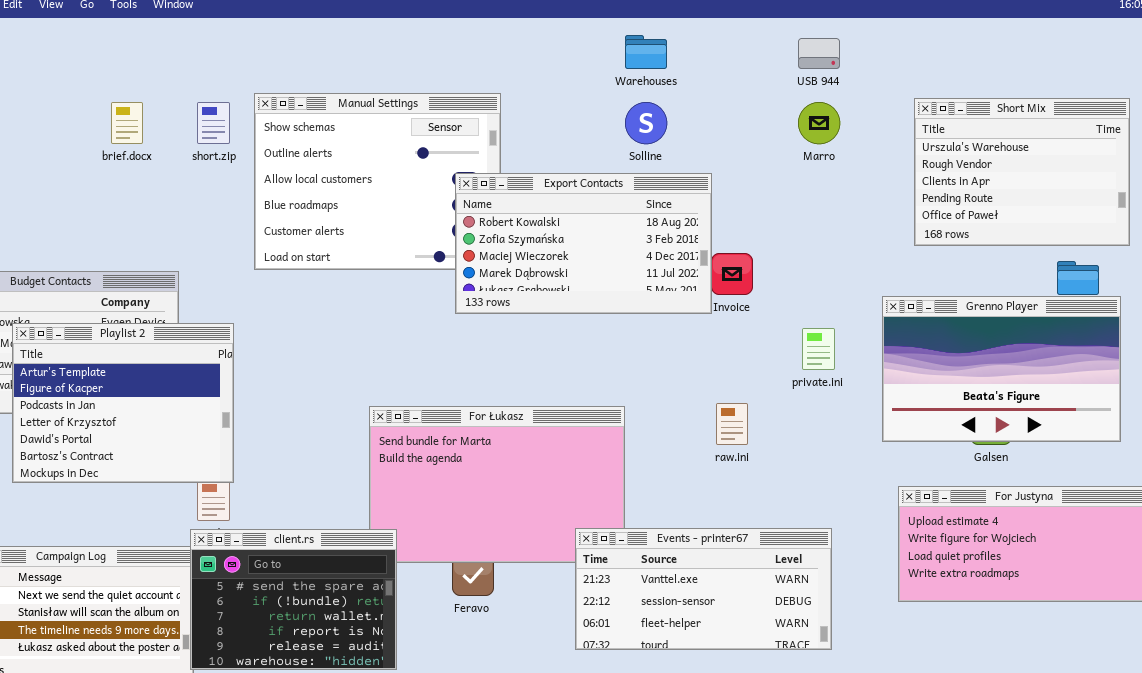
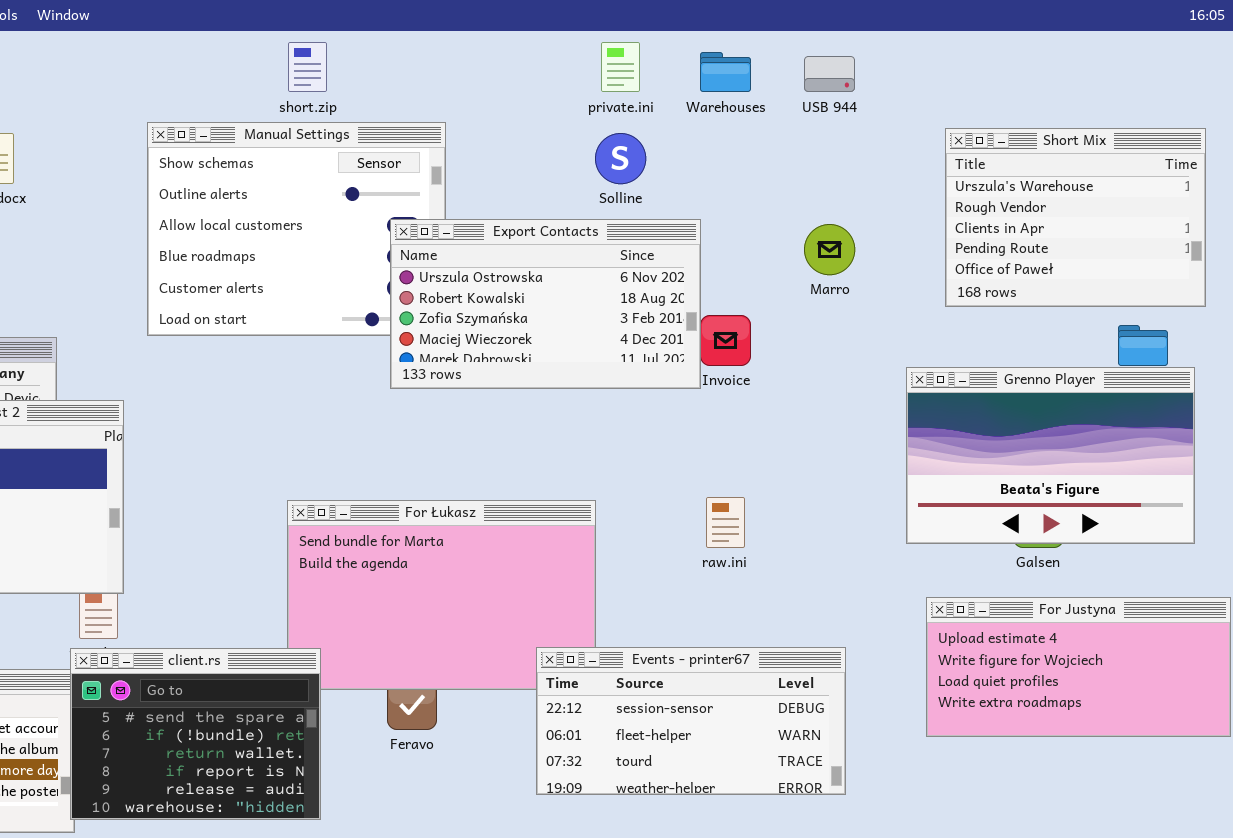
Warehouses: [625,35,667,69] -> [700,52,751,92], moved
short.zip: [197,102,230,144] -> [288,42,327,92], moved
Marro: [798,102,840,144] -> [804,224,855,275], moved
Export Contacts: [455,173,712,314] -> [390,219,701,389], scrolled up 1 row
private.ini: [802,328,835,370] -> [601,42,640,92], moved
Events - printer67: [575,528,832,650] -> [536,647,846,795], scrolled down 1 row

